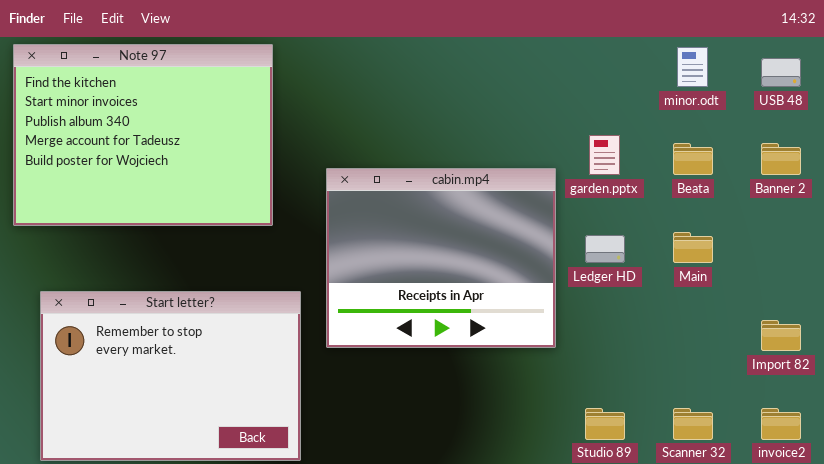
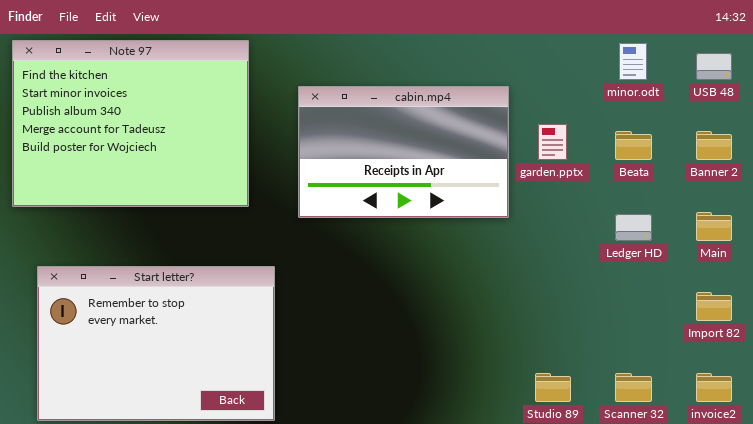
cabin.mp4: [326,168,556,348] -> [298,86,509,218], moved, resized
Main: [673,232,713,263] -> [696,212,732,241], moved
Ledger HD: [585,235,625,263] -> [615,214,652,241], moved

